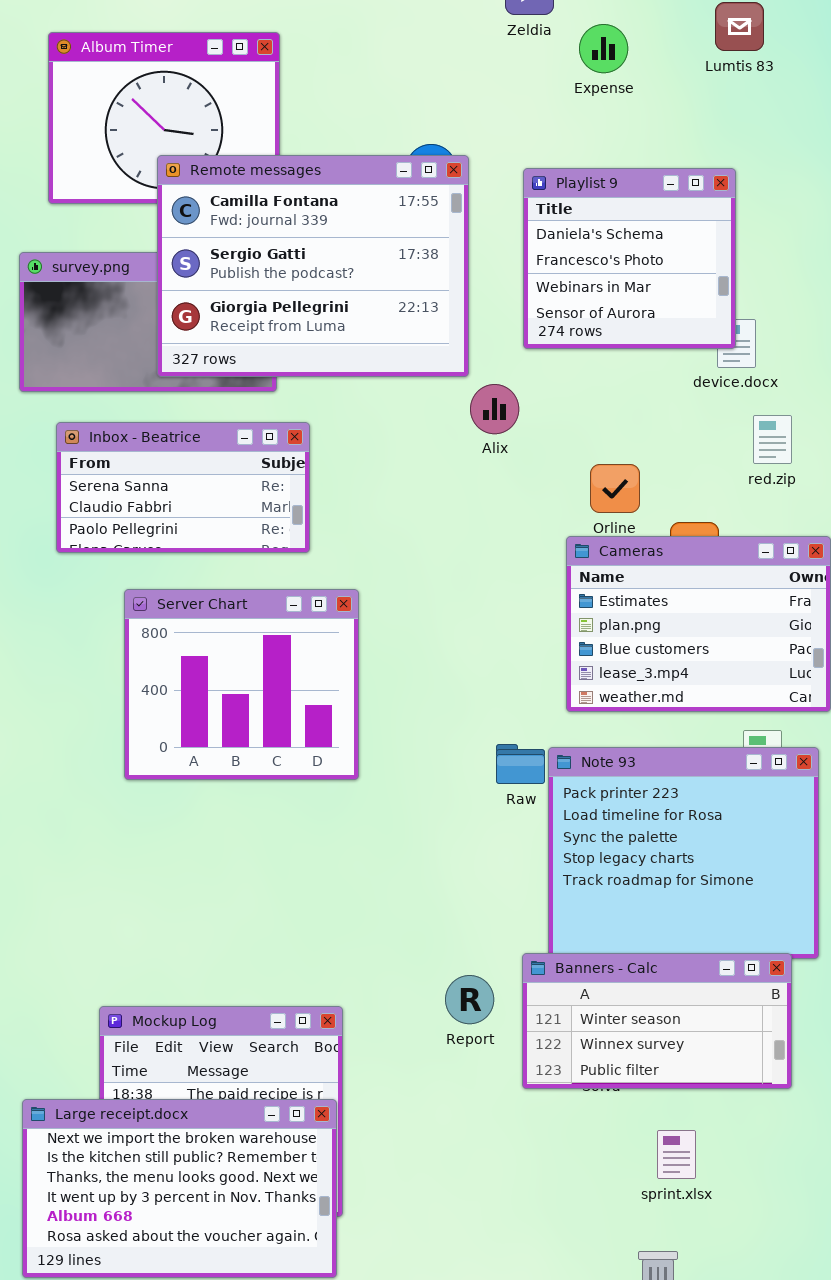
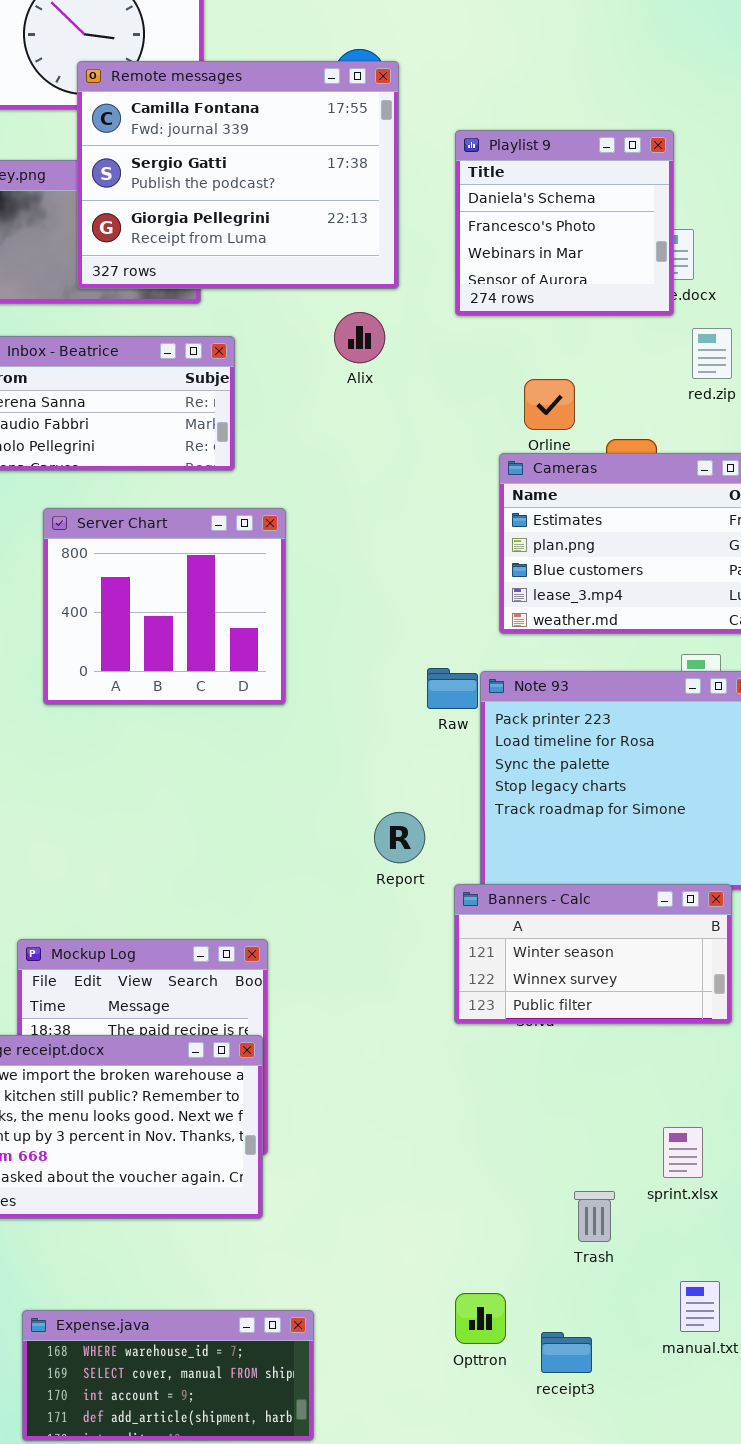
Playlist 9: [523,168,736,349] -> [455,130,674,316], moved
Alix: [470,384,519,434] -> [334,312,385,363], moved
Report: [445,975,494,1024] -> [374,812,425,863], moved
sprint.xlsx: [657,1130,696,1179] -> [663,1127,703,1178], moved

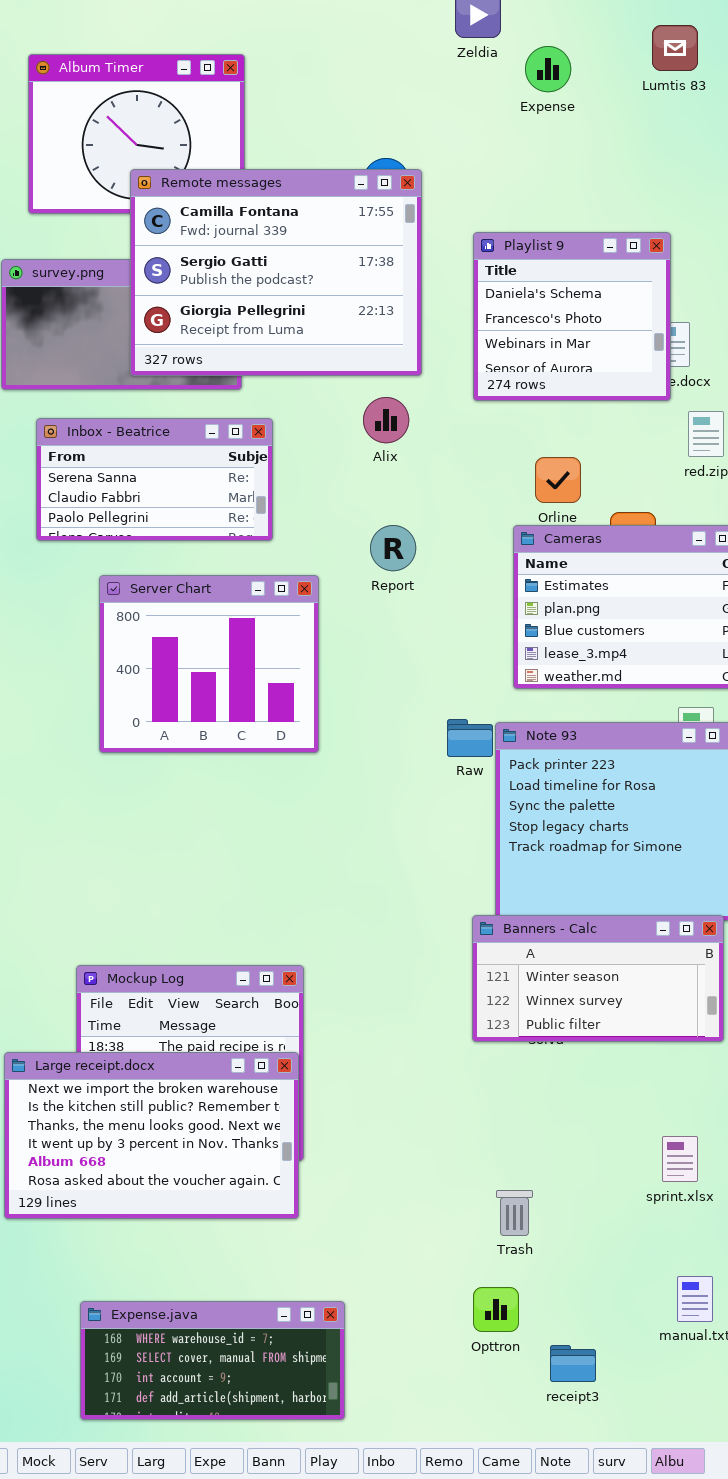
Report: [374,812,425,863] -> [370,525,416,571], moved
Trash: [574,1191,615,1242] -> [496,1190,533,1236], moved
receipt3: [541,1332,592,1373] -> [550,1345,596,1382], moved

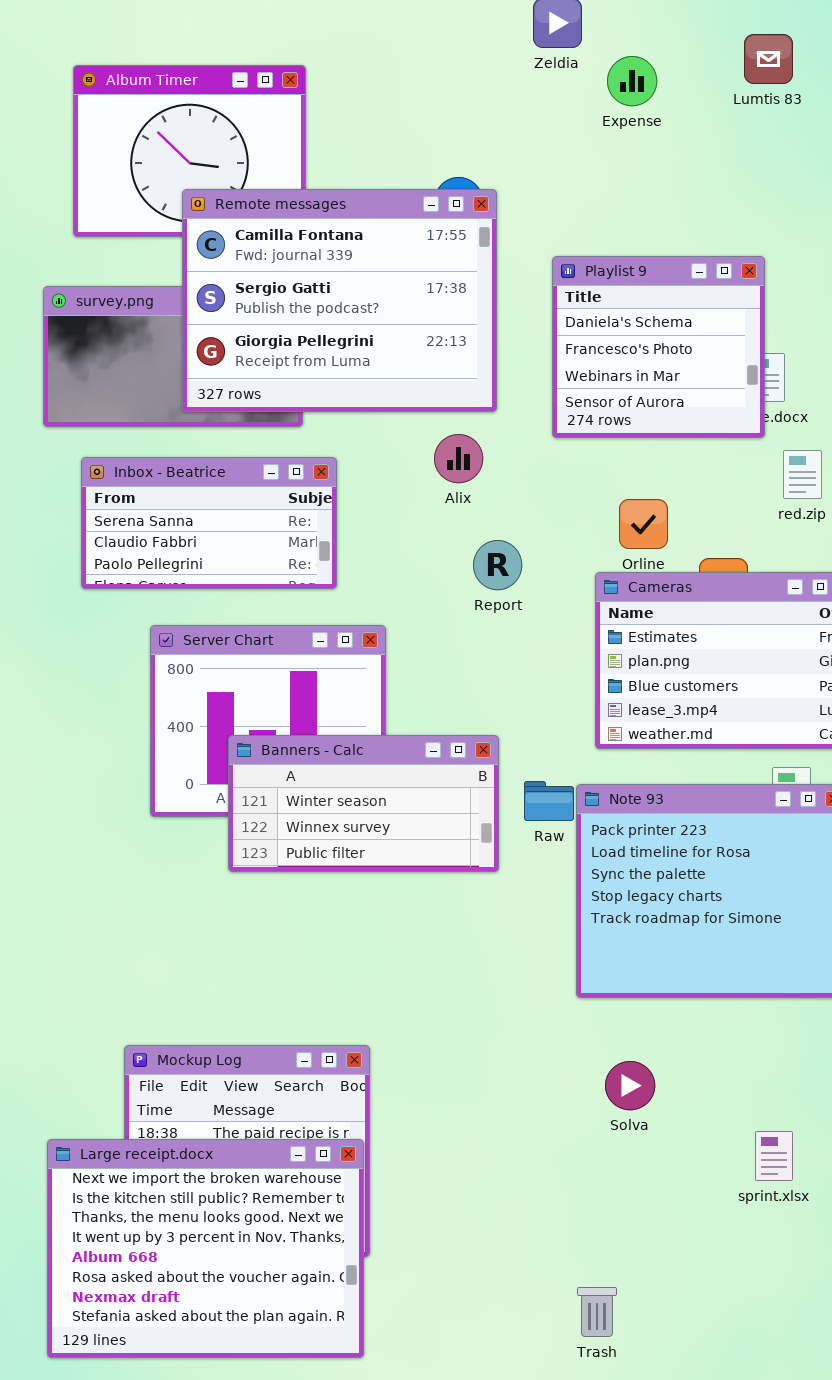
Report: [370,525,416,571] -> [473,540,522,590], moved
Banners - Calc: [472,915,724,1042] -> [228,735,499,872], moved
Large receipt.docx: [4,1052,299,1219] -> [47,1139,364,1358], resized
sprint.xlsx: [662,1136,698,1182] -> [755,1131,793,1181], moved

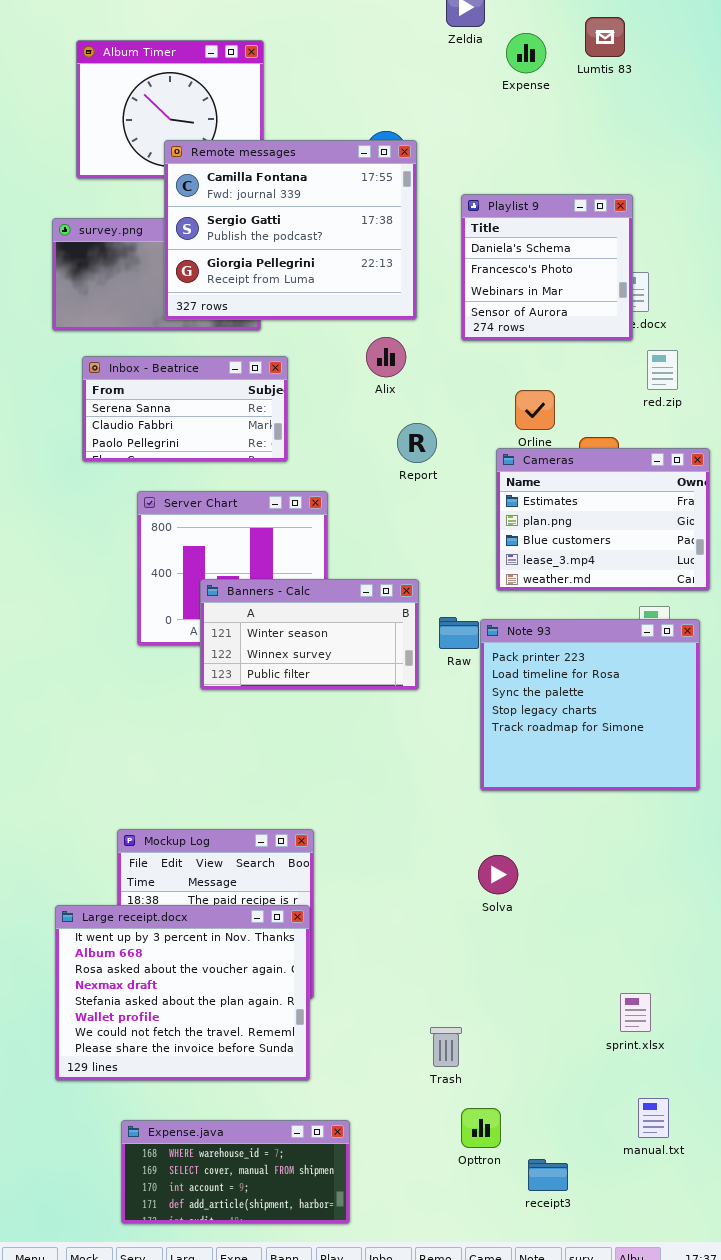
Lumtis 83: [744,34,793,84] -> [585,17,625,57], moved
Solva: [605,1061,655,1110] -> [478,855,518,894], moved
sprint.xlsx: [755,1131,793,1181] -> [620,993,651,1032], moved
Large receipt.docx: [47,1139,364,1358] -> [55,905,310,1081], scrolled down 3 rows
Trash: [577,1287,617,1337] -> [430,1027,462,1067], moved

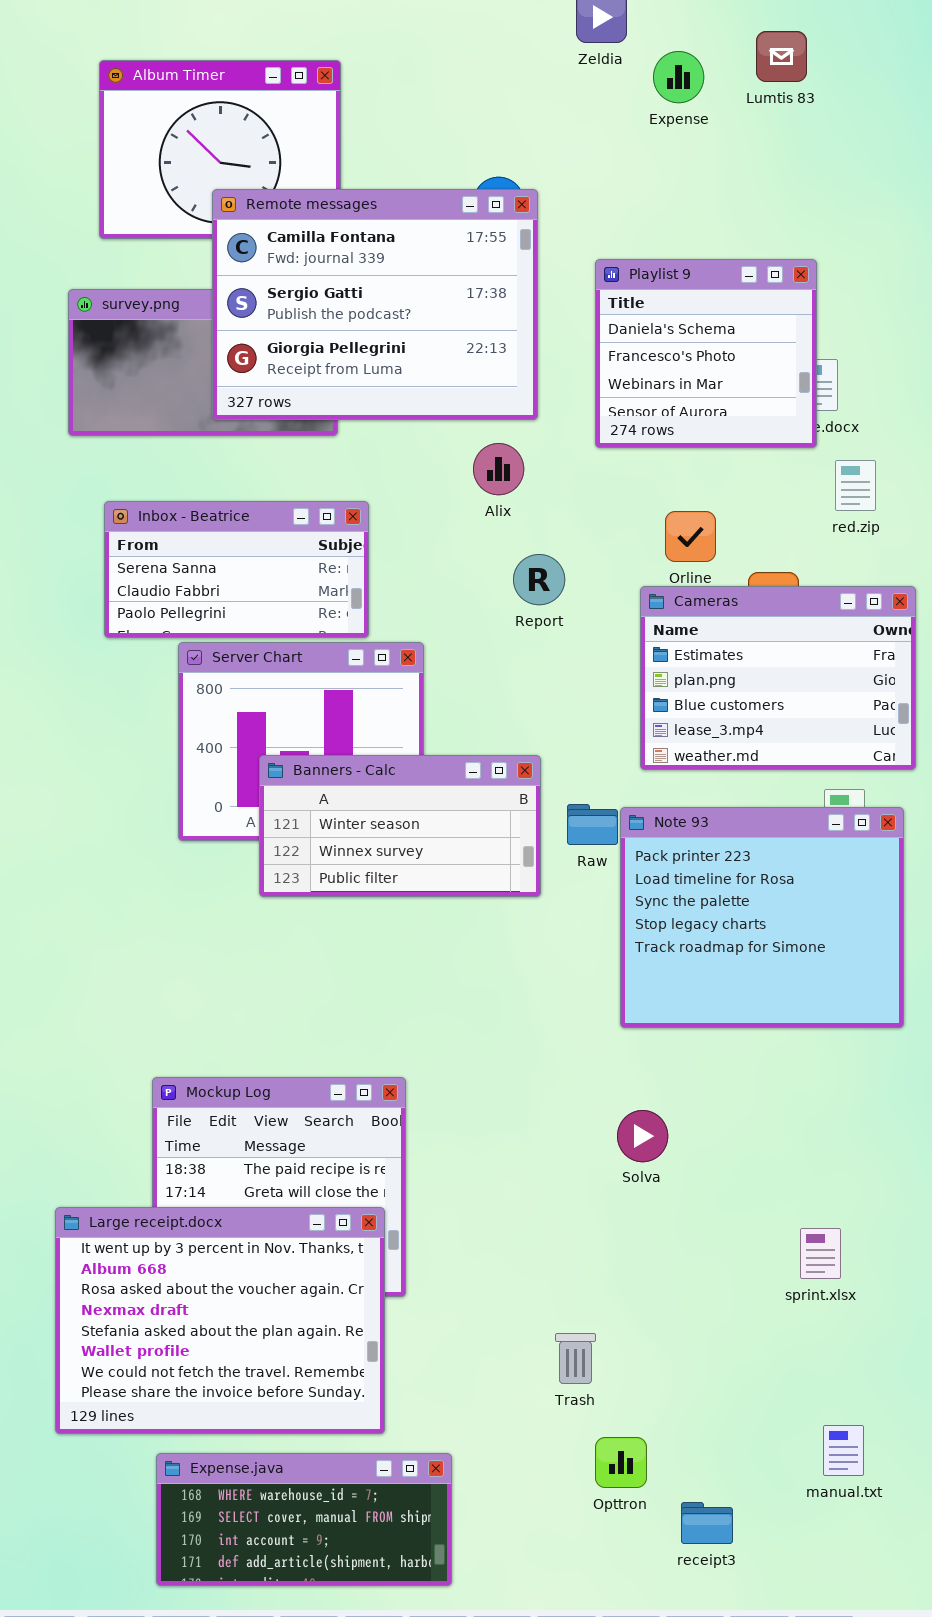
Inbox - Beatrice: [82,356,288,462] -> [104,501,369,638], moved
Large receipt.docx: [55,905,310,1081] -> [55,1207,385,1434], moved
sprint.xlsx: [620,993,651,1032] -> [800,1228,841,1279], moved

